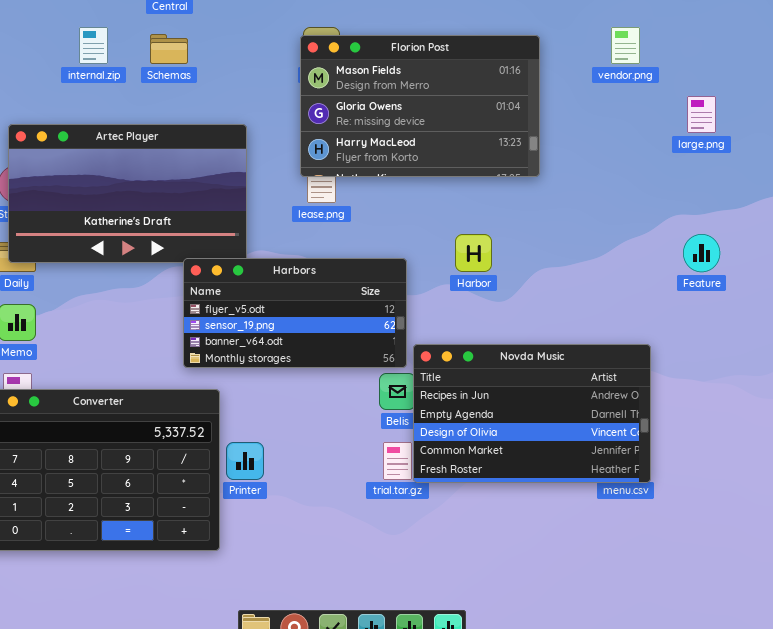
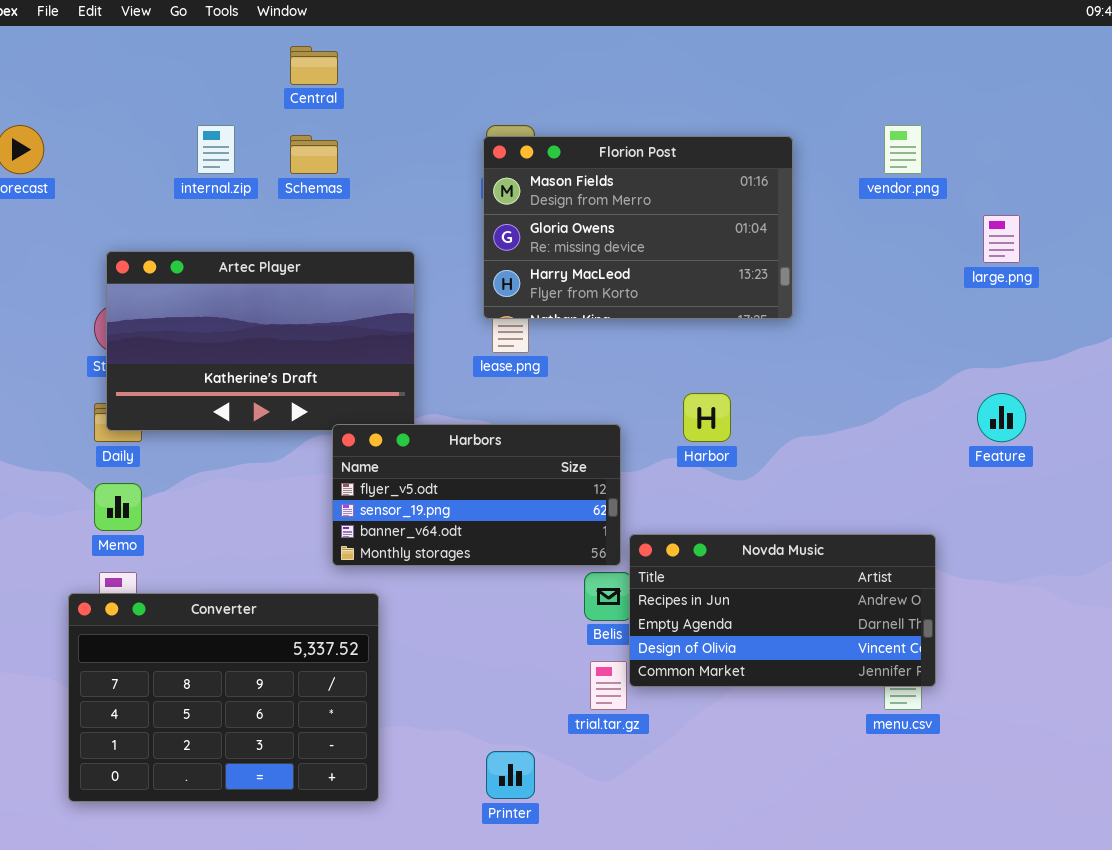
Novda Music: [413,344,651,483] -> [629,534,936,687], resized
Printer: [226,442,264,480] -> [486,751,535,799], moved

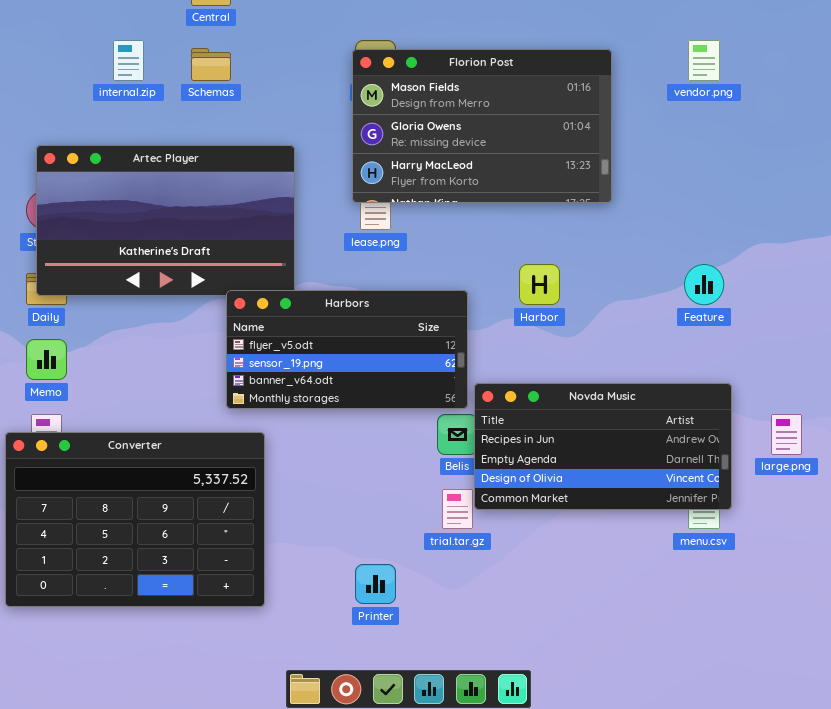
large.png: [983,215,1020,263] -> [771,414,802,455], moved
Feature: [977,393,1026,442] -> [684,264,724,305], moved

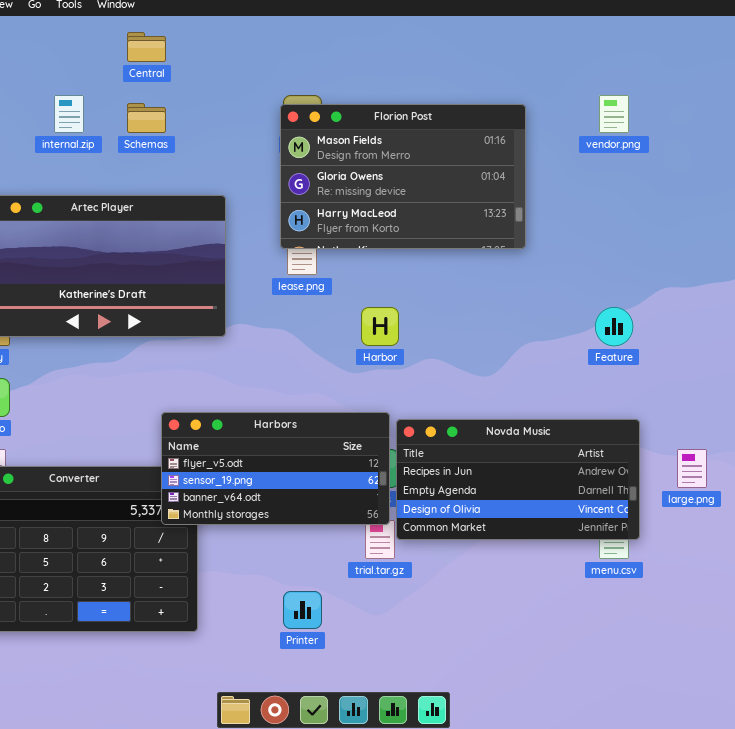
Harbor: [519,264,560,305] -> [361,307,399,346], moved
Harbors: [226,290,468,409] -> [161,412,390,525], moved

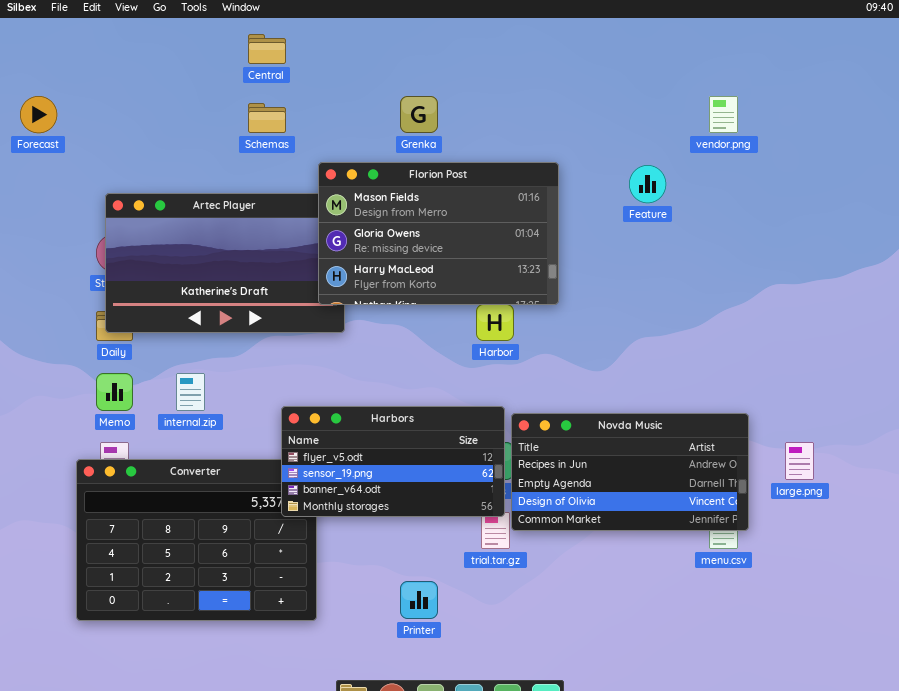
internal.zip: [54,95,84,133] -> [176,373,205,411], moved
Florion Post: [280,104,526,249] -> [318,162,559,305], moved
Feature: [595,307,633,346] -> [629,165,666,203], moved

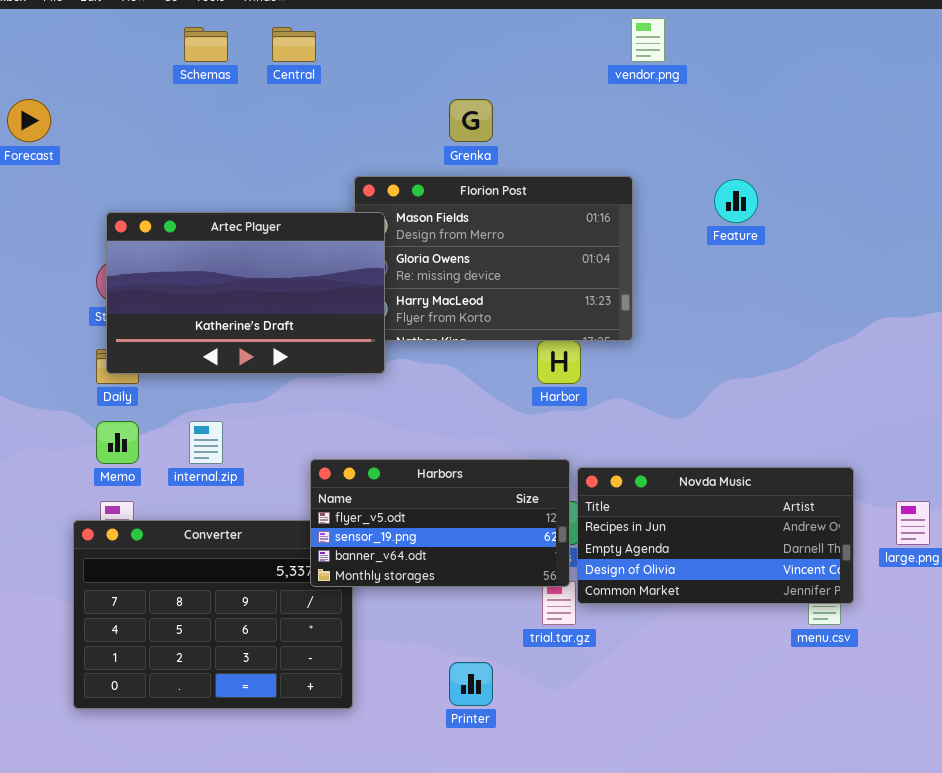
vendor.png: [709,96,738,133] -> [631,18,665,62], moved
Schemas: [248,103,286,133] -> [184,27,228,62], moved
Artec Player: [105,193,345,333] -> [106,212,385,374], raised

